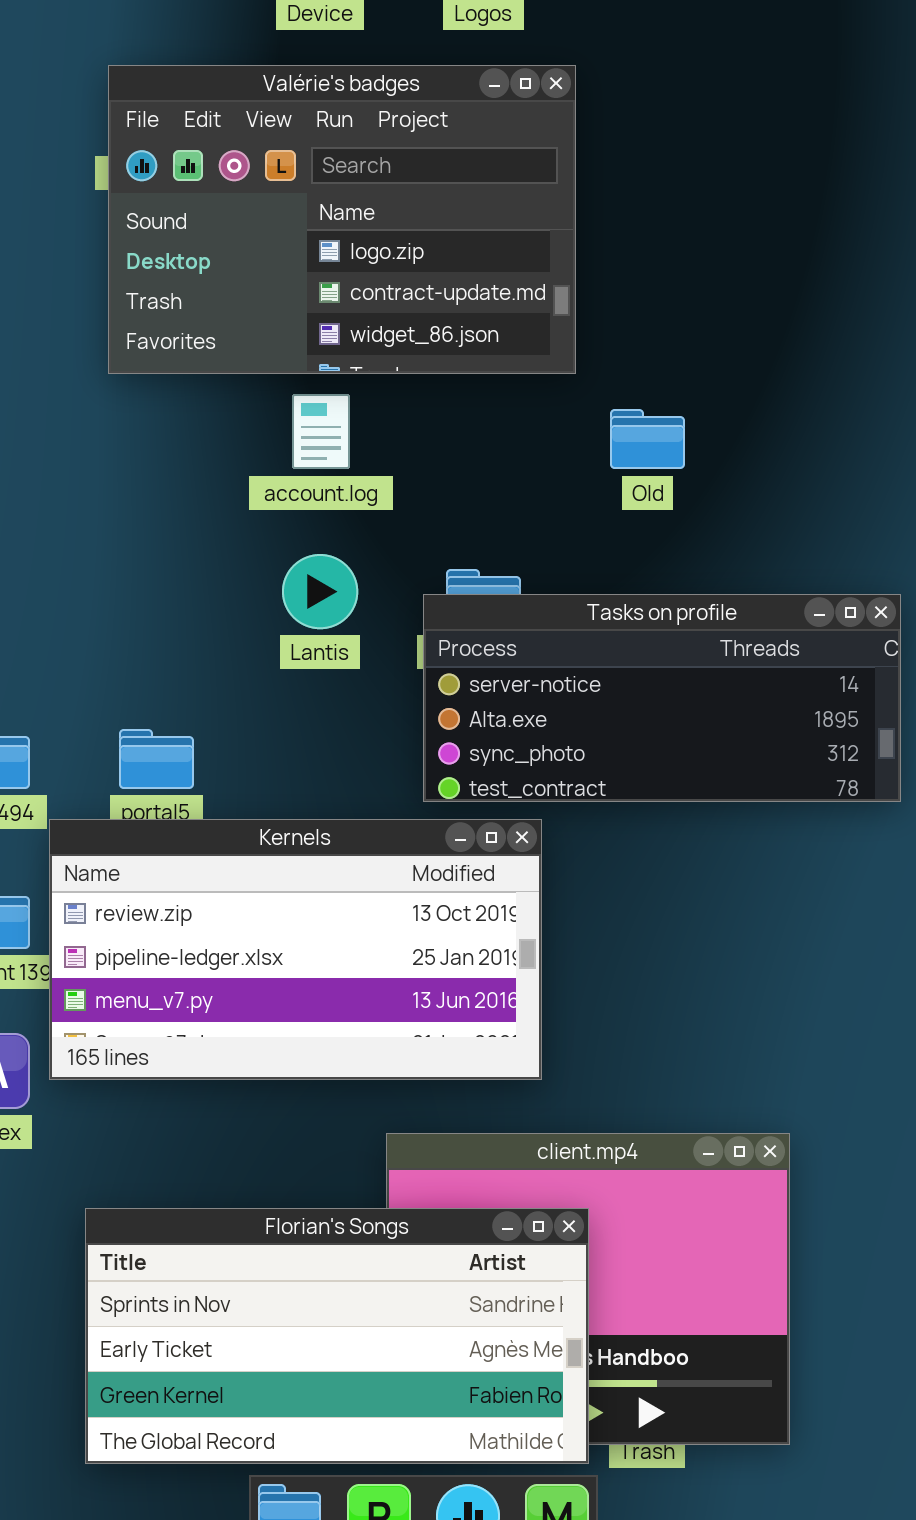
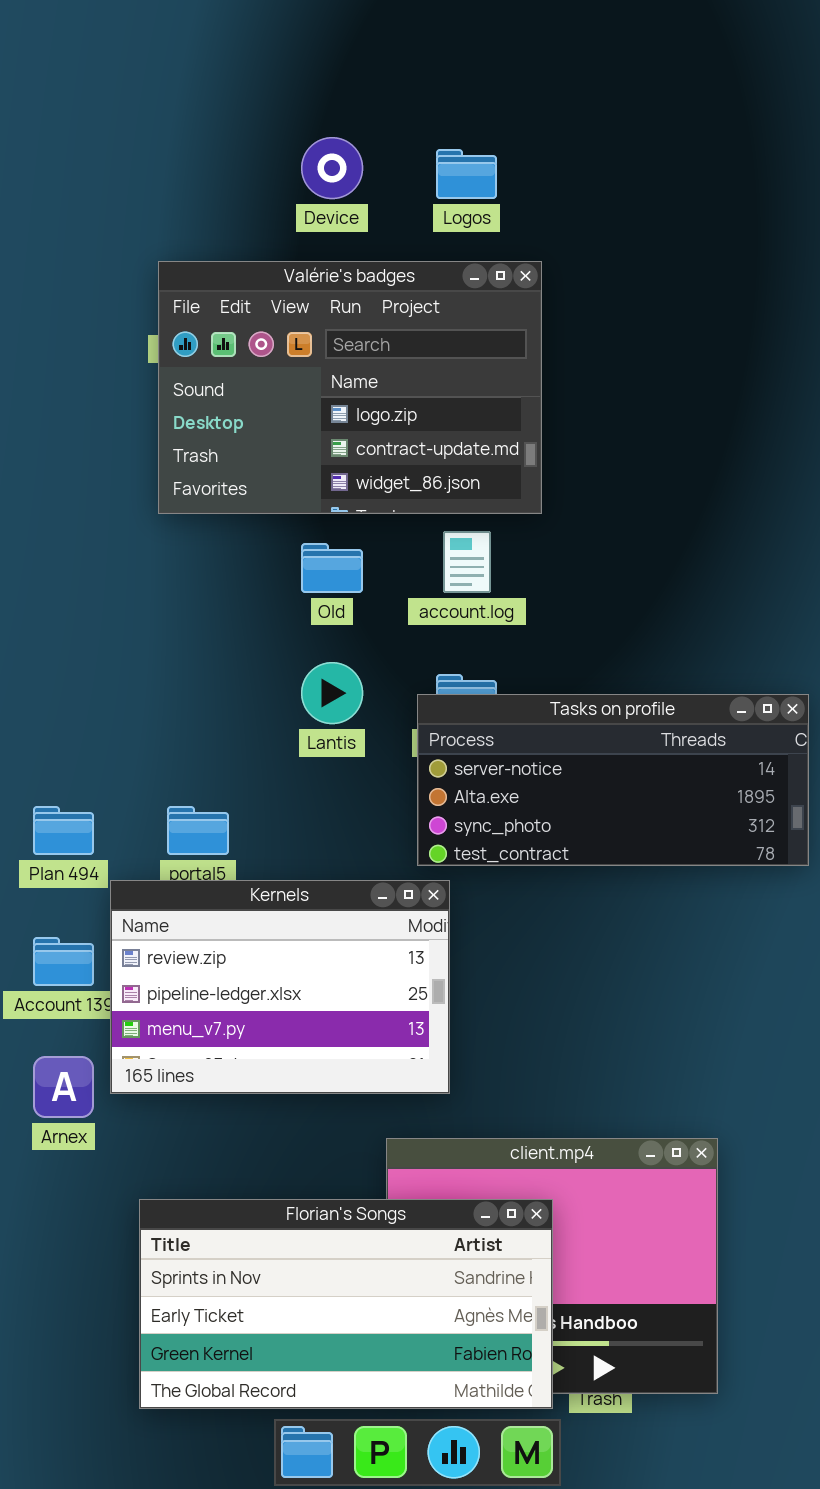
account.log: [292,394,350,469] -> [443,531,491,593], moved
Old: [610,409,685,469] -> [301,543,363,593], moved
Kernels: [49,819,542,1080] -> [110,880,450,1094], resized

